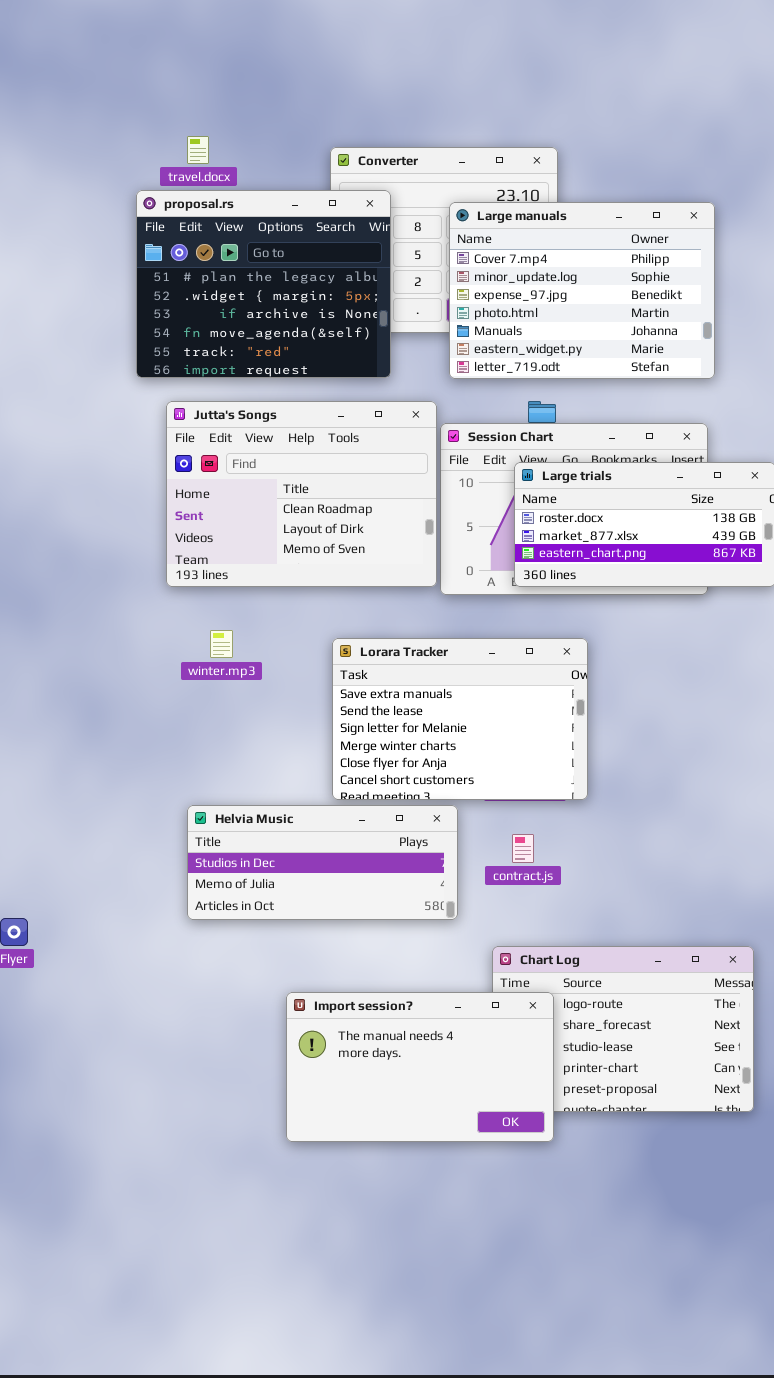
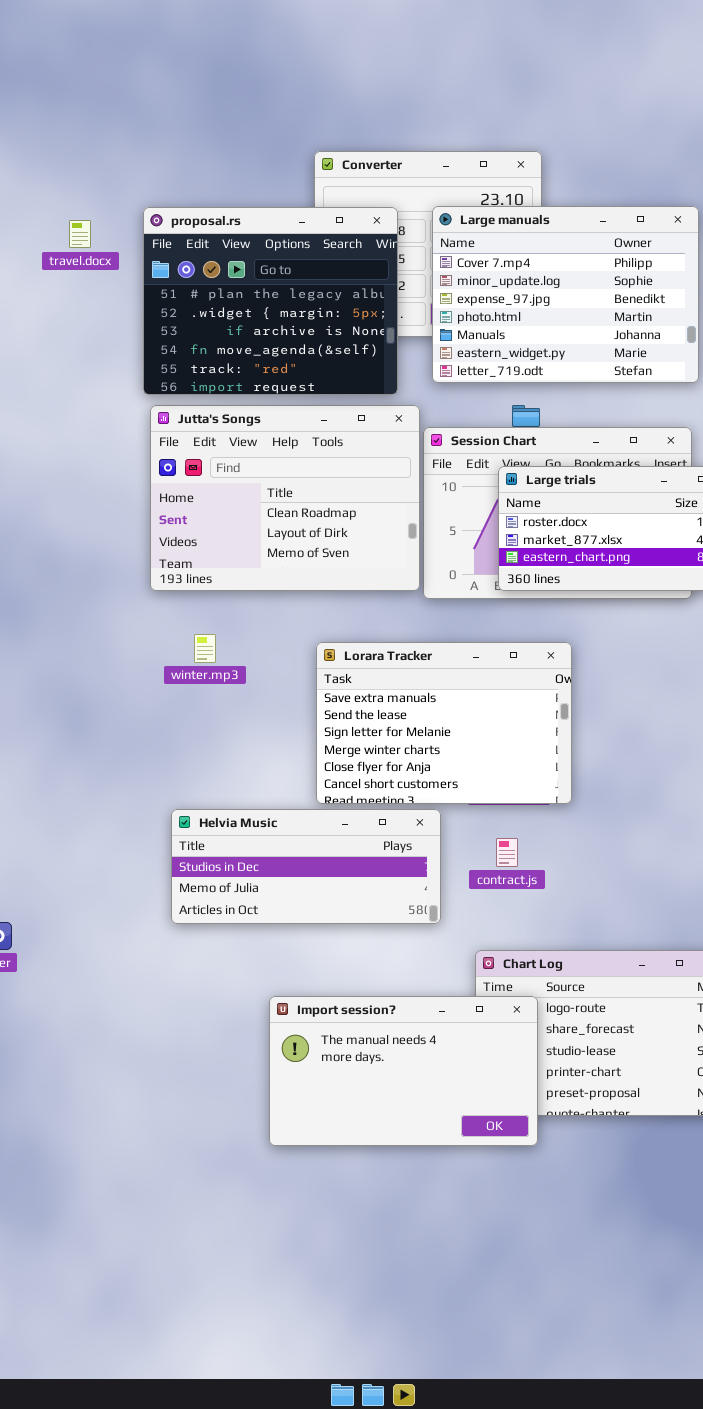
travel.docx: [187,136,209,164] -> [69,220,91,248], moved
proposal.rs: [136,190,391,378] -> [143,207,398,395], moved

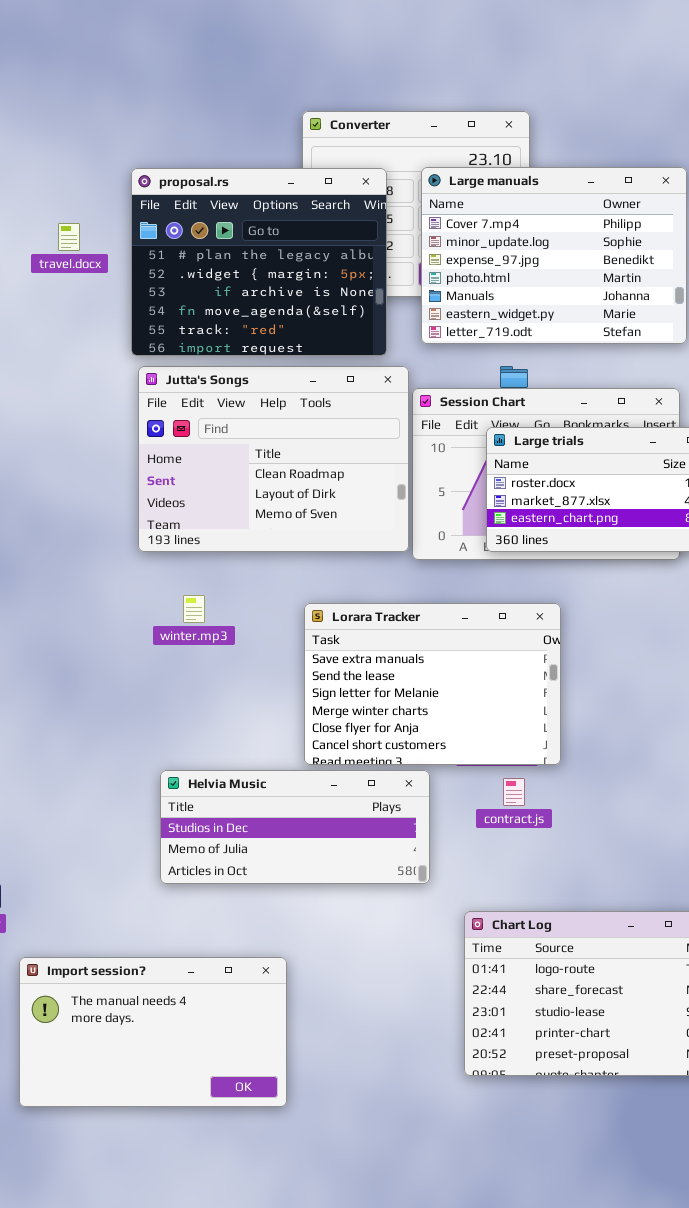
travel.docx: [69,220,91,248] -> [58,223,80,251], moved
contract.js: [496,838,518,867] -> [503,778,525,806], moved
Import session?: [269,996,538,1146] -> [19,957,287,1107], moved

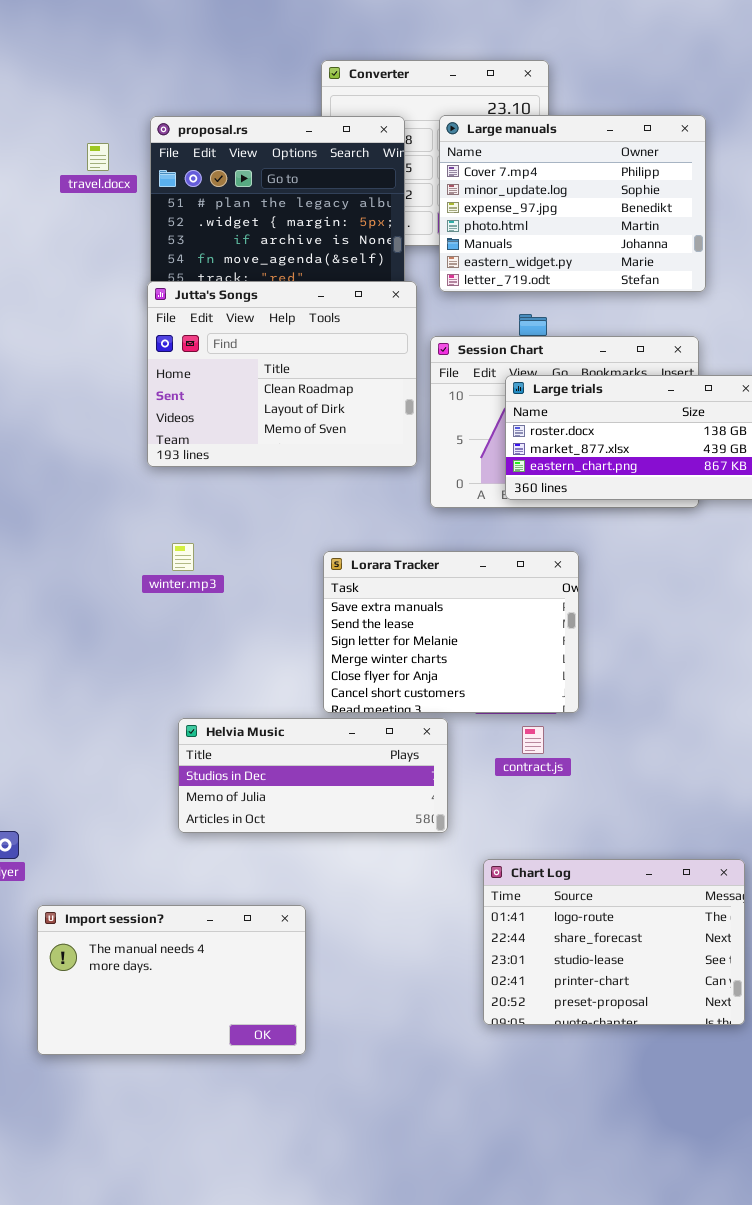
travel.docx: [58,223,80,251] -> [87,143,109,171], moved
Jutta's Songs: [138,366,409,552] -> [147,281,417,467], moved
winter.mp3: [183,595,205,623] -> [172,543,194,571], moved

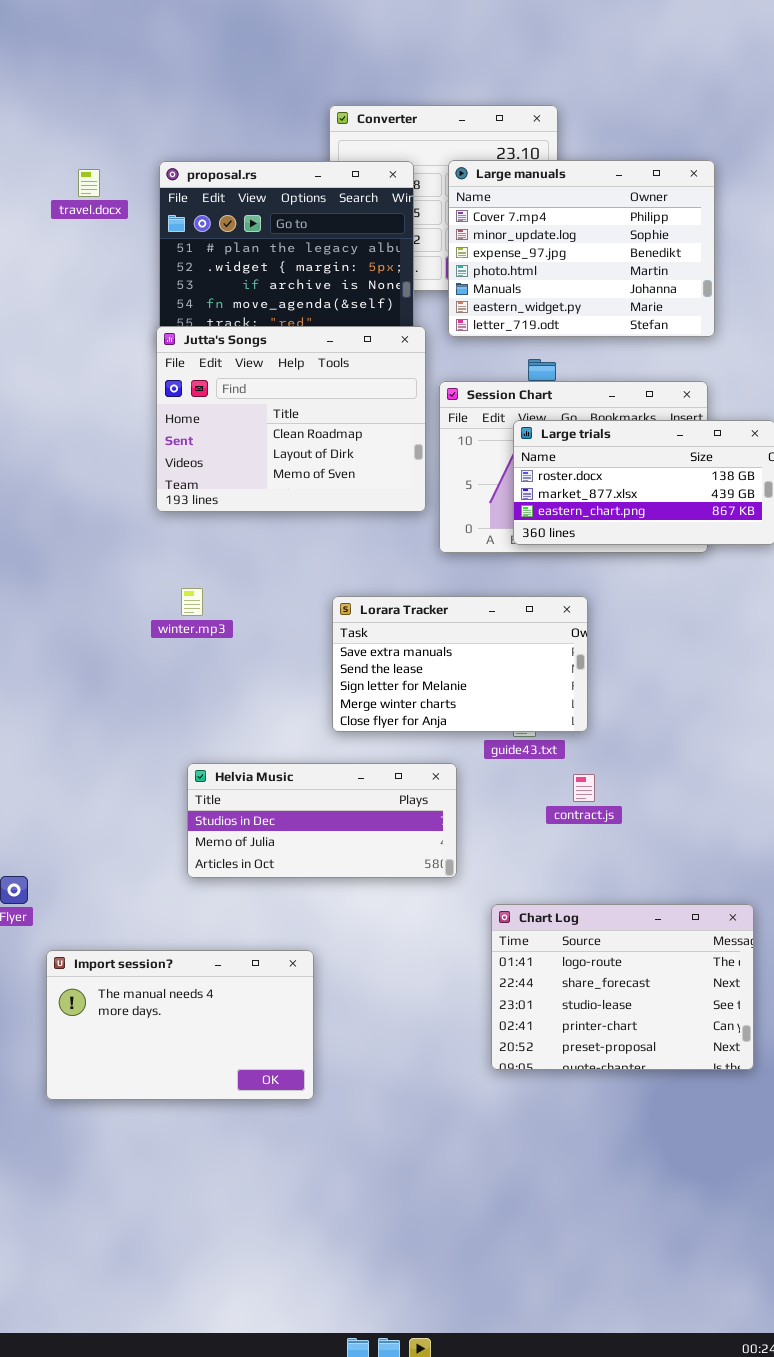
travel.docx: [87,143,109,171] -> [78,169,100,197], moved
Lorara Tracker: [323,551,579,713] -> [332,596,588,732], resized
contract.js: [522,726,544,754] -> [573,774,595,802], moved

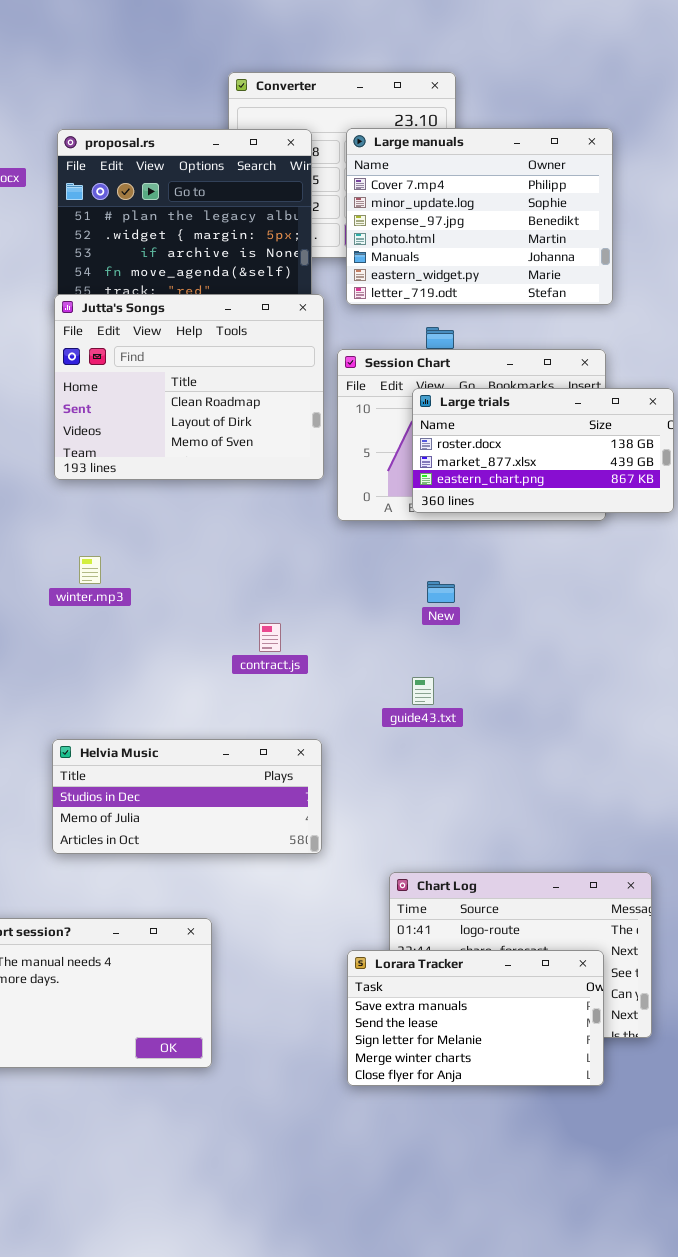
Lorara Tracker: [332,596,588,732] -> [347,950,604,1086], moved
Helvia Music: [187,763,457,878] -> [52,739,322,854], moved
contract.js: [573,774,595,802] -> [259,623,281,652], moved

